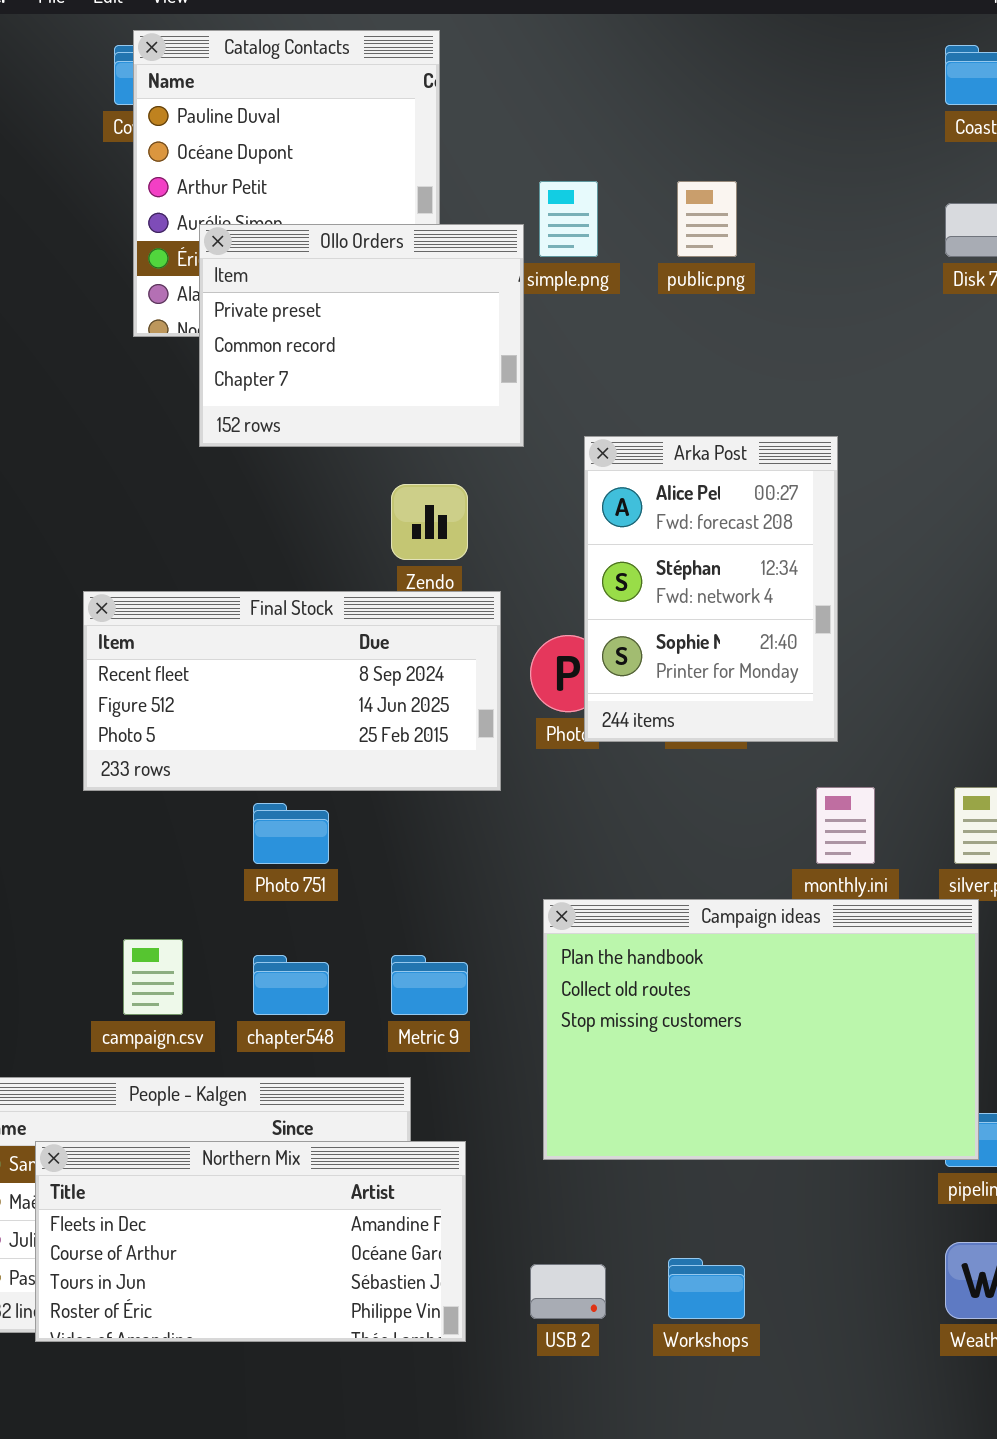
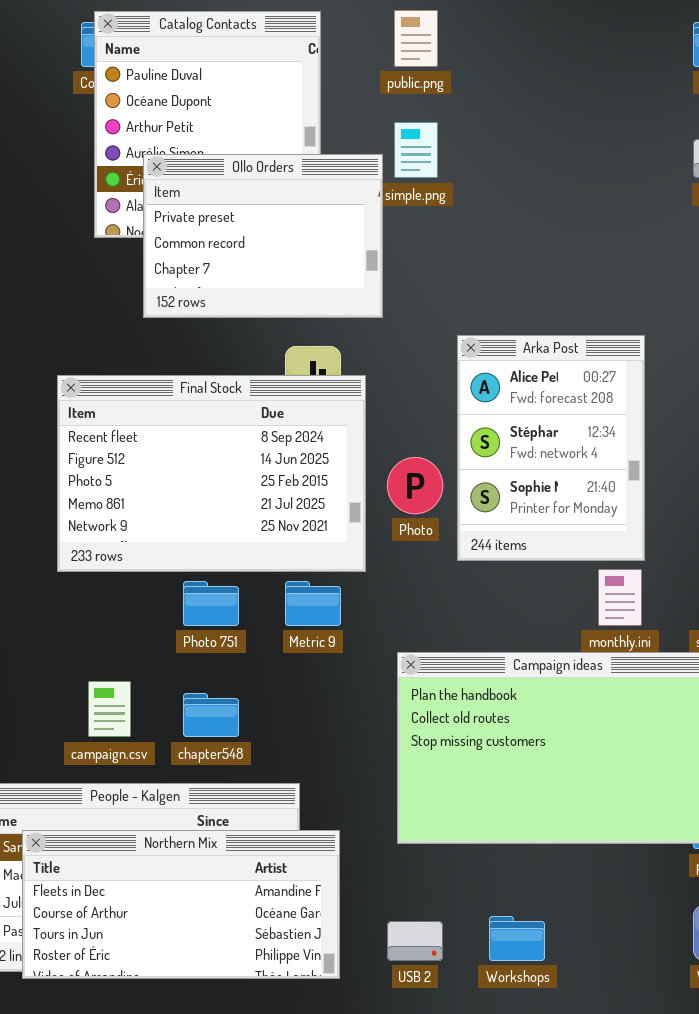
public.png: [677,181,737,257] -> [394,10,438,67], moved
Arka Post: [584,436,838,742] -> [457,335,645,561], moved
Final Stock: [83,591,501,791] -> [57,375,366,572], resized
Metric 9: [391,955,468,1015] -> [285,581,341,626], moved

